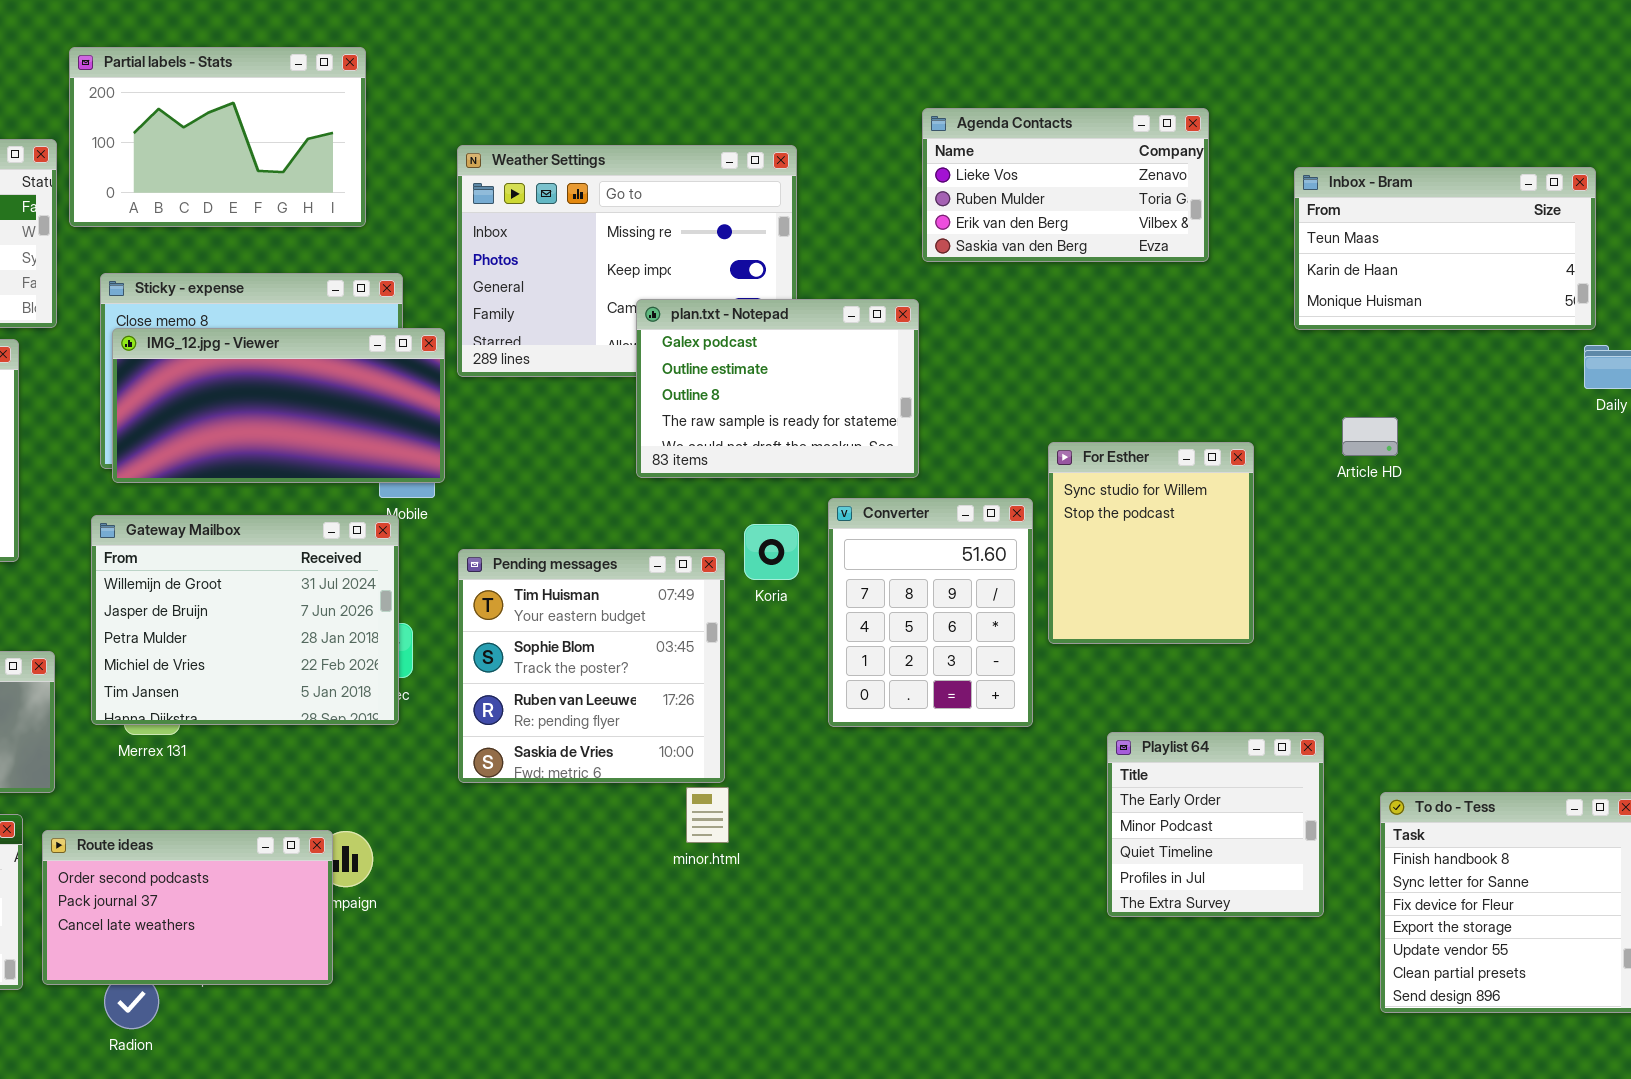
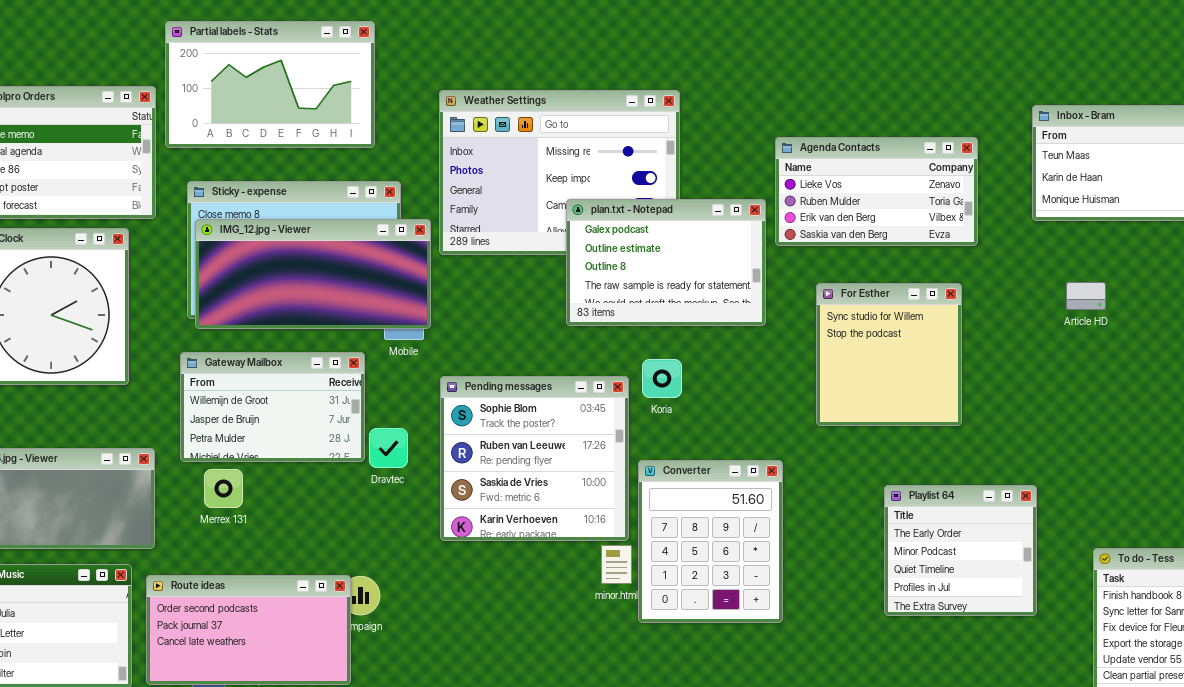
Agenda Contacts: [922,108,1209,262] -> [775,137,978,246], moved
For Esther: [1048,442,1254,644] -> [816,283,962,426], moved
Converter: [828,498,1033,727] -> [638,460,783,623], moved
Gateway Mailbox: [91,515,399,725] -> [180,352,365,462], resized
Pending messages: [458,549,725,783] -> [440,376,629,541], scrolled down 1 row
Playlist 64: [1107,732,1324,917] -> [884,485,1037,616], moved

